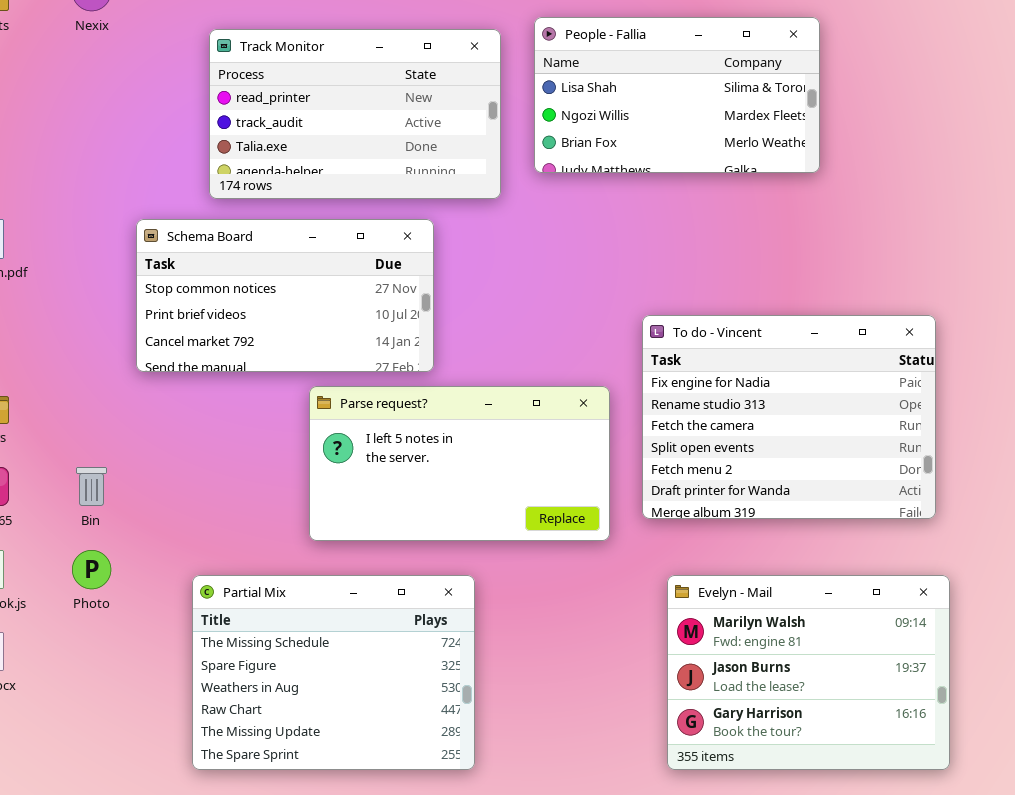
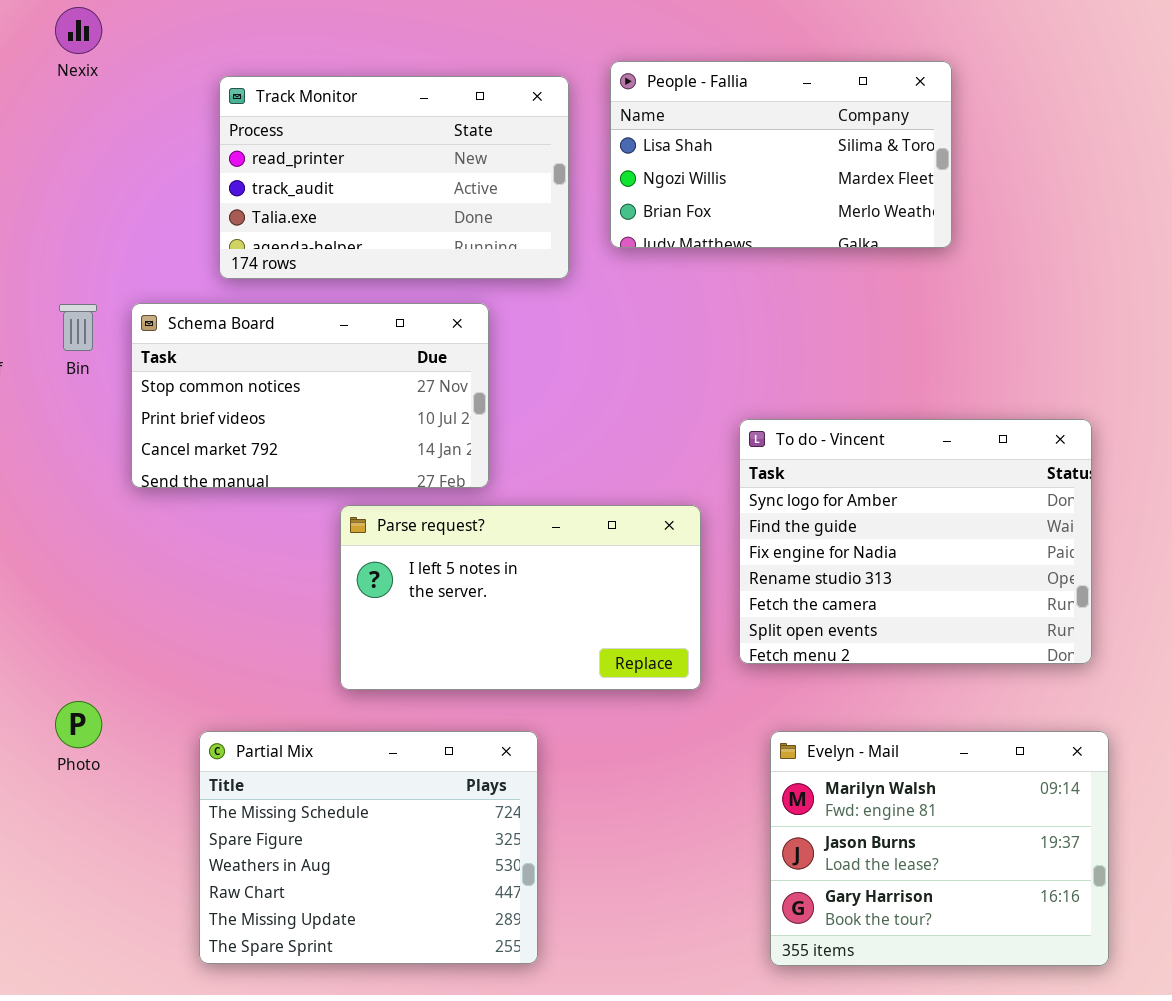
To do - Vincent: [642,315,936,519] -> [739,419,1092,664], scrolled up 2 rows
Bin: [76,467,107,506] -> [59,304,97,351], moved

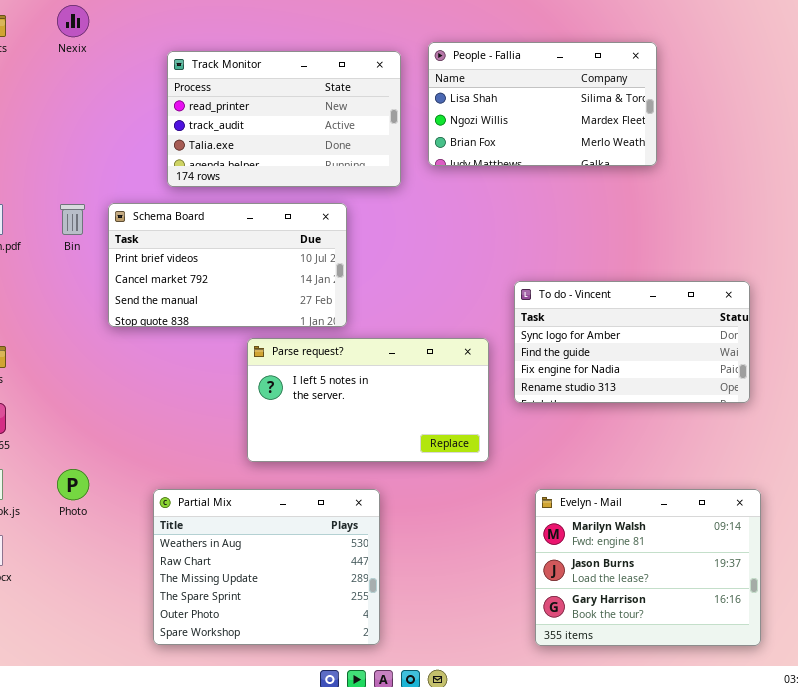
Schema Board: [131,303,489,488] -> [108,203,347,327], scrolled down 1 row
To do - Vincent: [739,419,1092,664] -> [514,281,750,403], resized
Partial Mix: [199,731,538,964] -> [153,489,380,645], scrolled down 2 rows

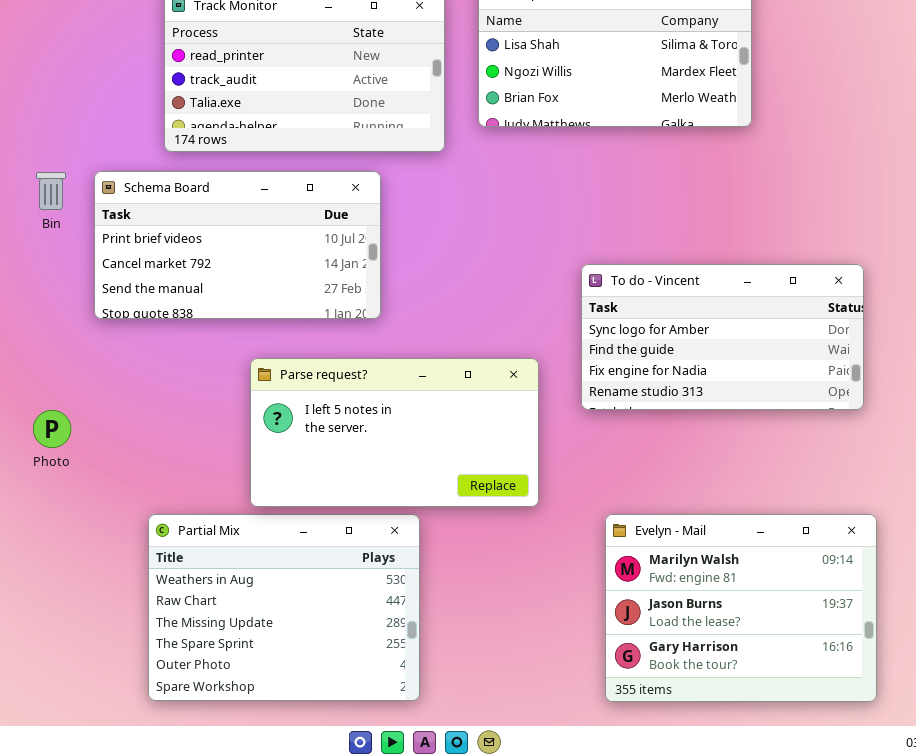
Parse request?: [247,338,489,462] -> [250,358,539,507], moved
Photo: [57,469,89,500] -> [33,410,71,448], moved

